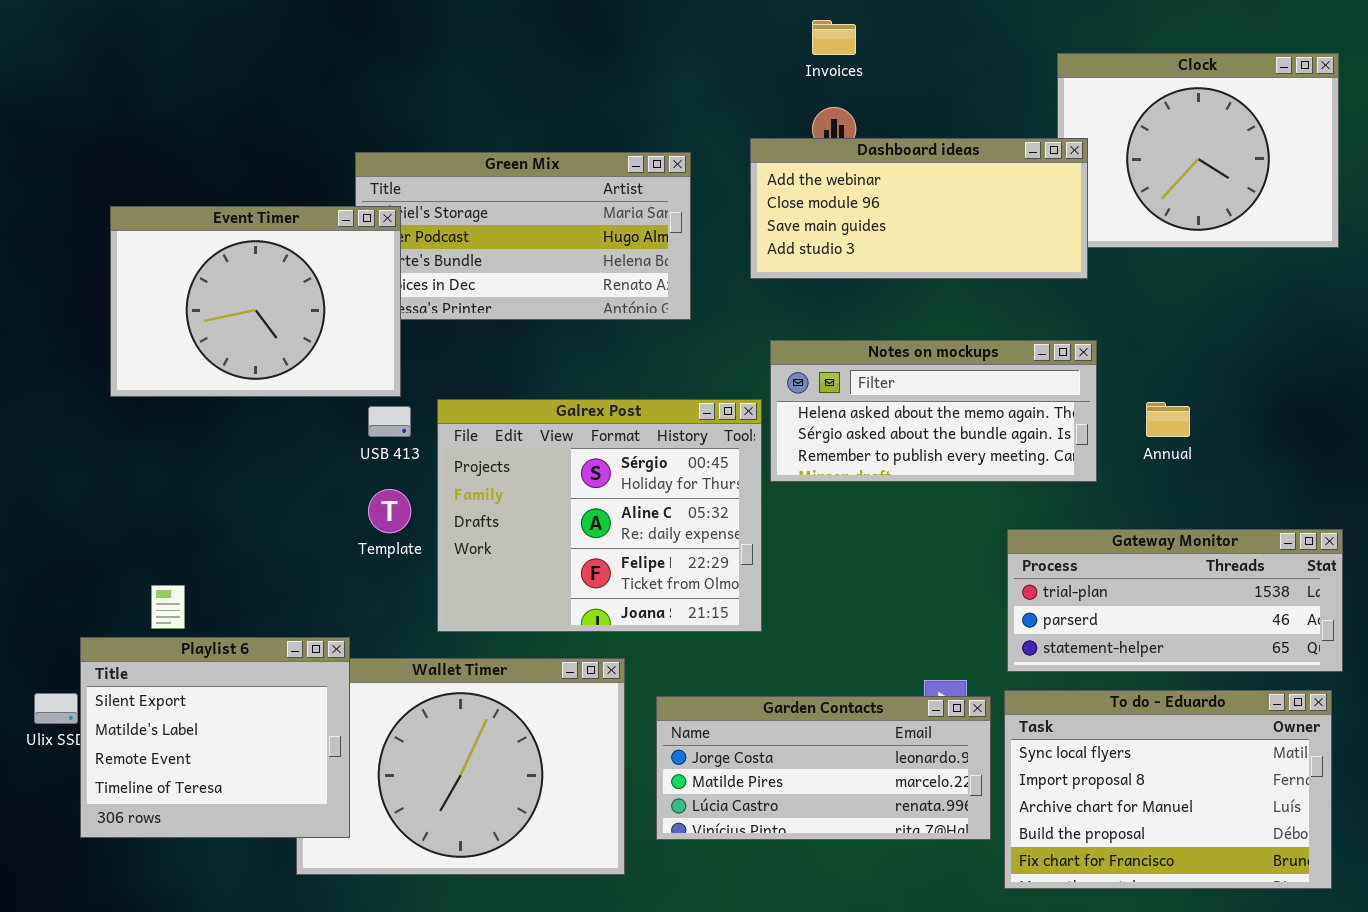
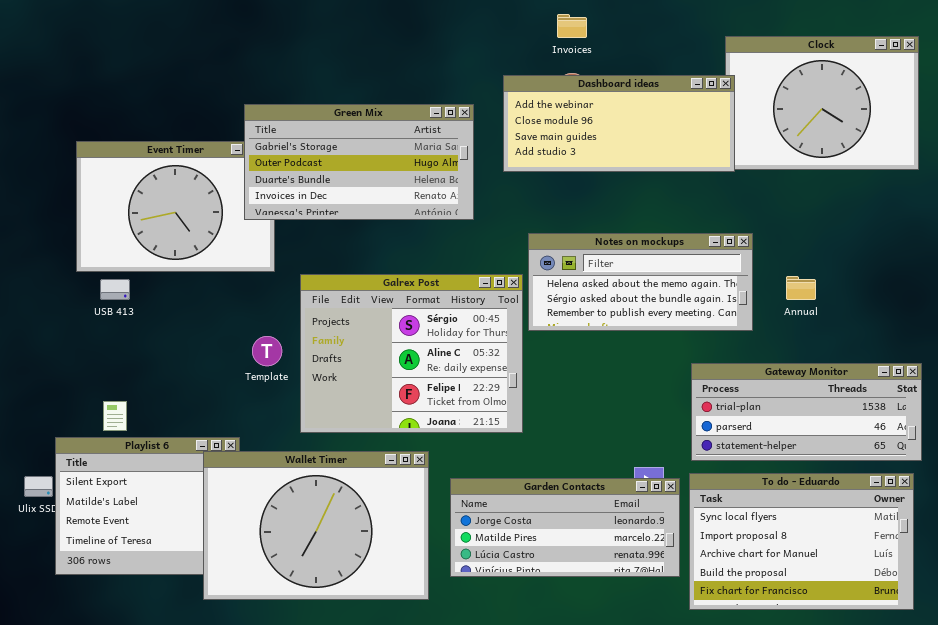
Dashboard ideas: [750,138,1088,279] -> [503,75,735,172], moved
Green Mix: [355,152,691,320] -> [244,104,474,220], raised
USB 413: [368,406,411,437] -> [100,279,130,300], moved
Wallet Timer: [296,658,625,875] -> [203,451,429,600], raised

